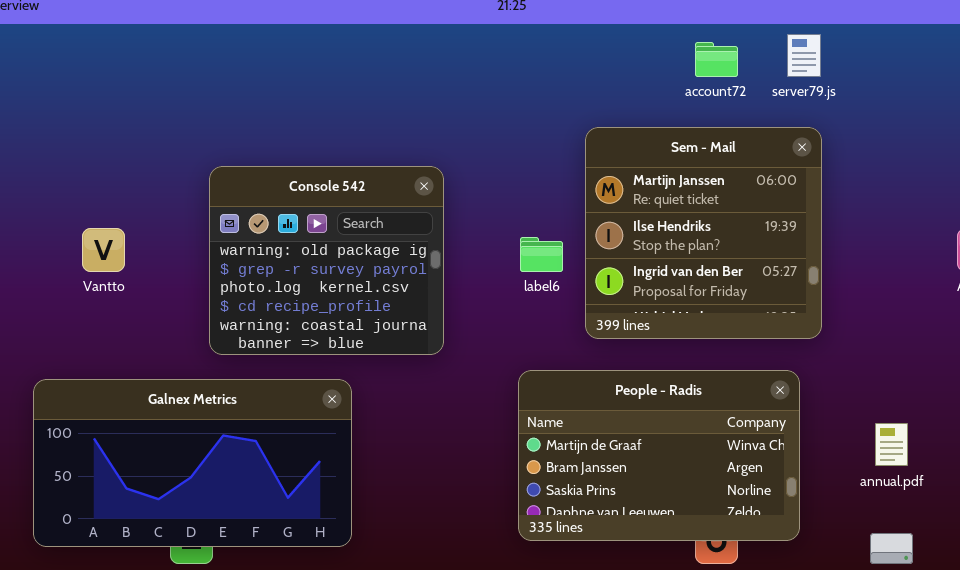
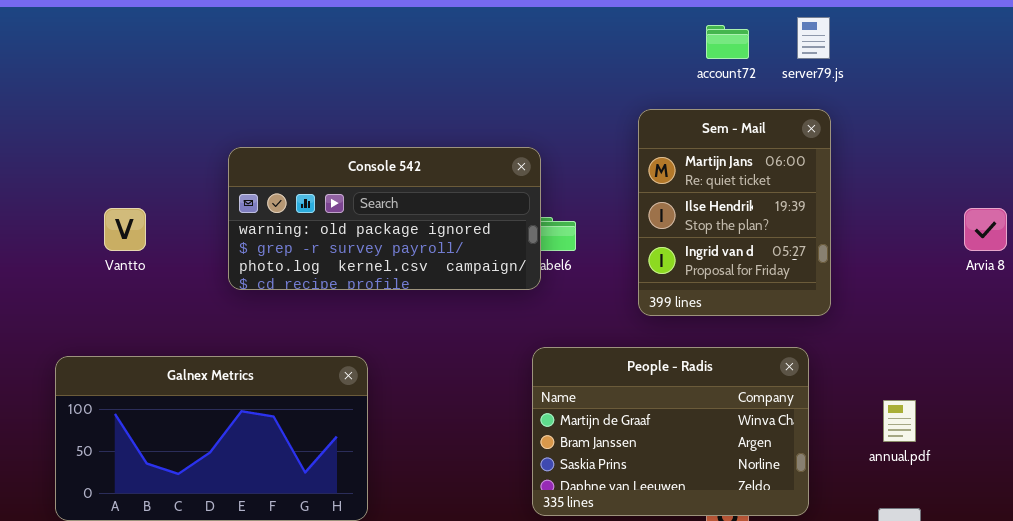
Sem - Mail: [585,127,822,339] -> [638,109,831,316], resized
Console 542: [209,166,444,355] -> [228,147,541,290], resized

